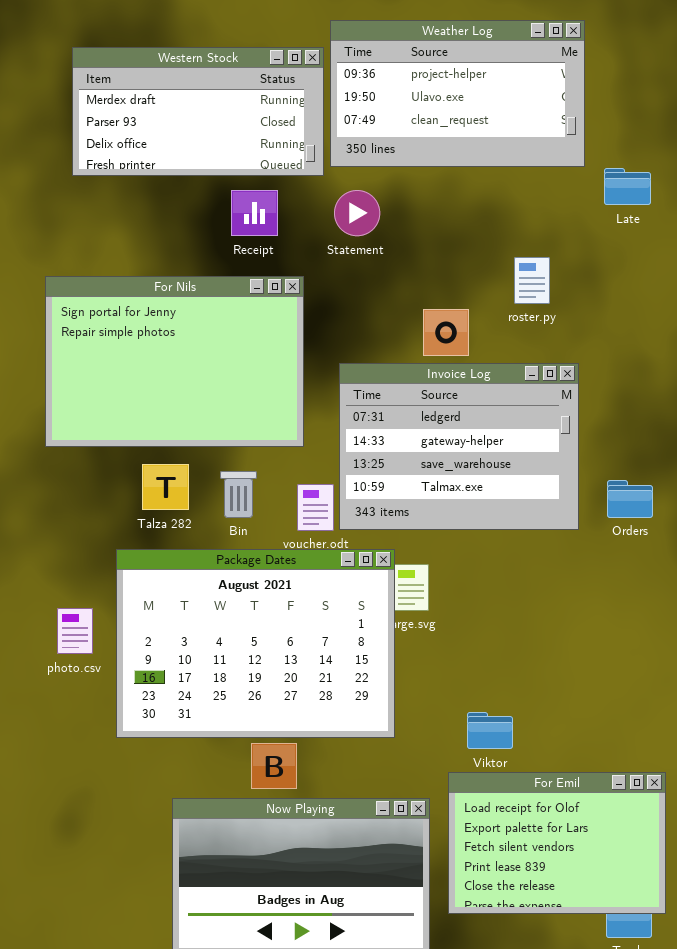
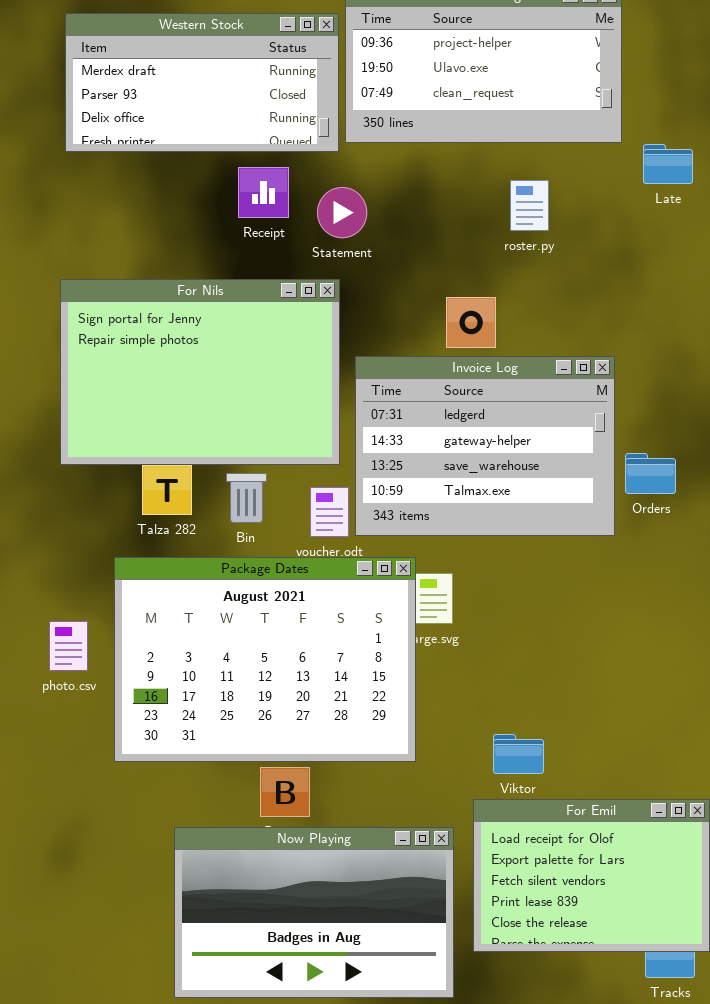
Statement: [334,190,380,236] -> [317,187,367,238], moved
roster.py: [514,257,550,304] -> [510,180,549,231], moved
For Nils: [45,276,304,447] -> [60,279,340,465], moved
Orders: [607,480,653,518] -> [625,453,676,494], moved

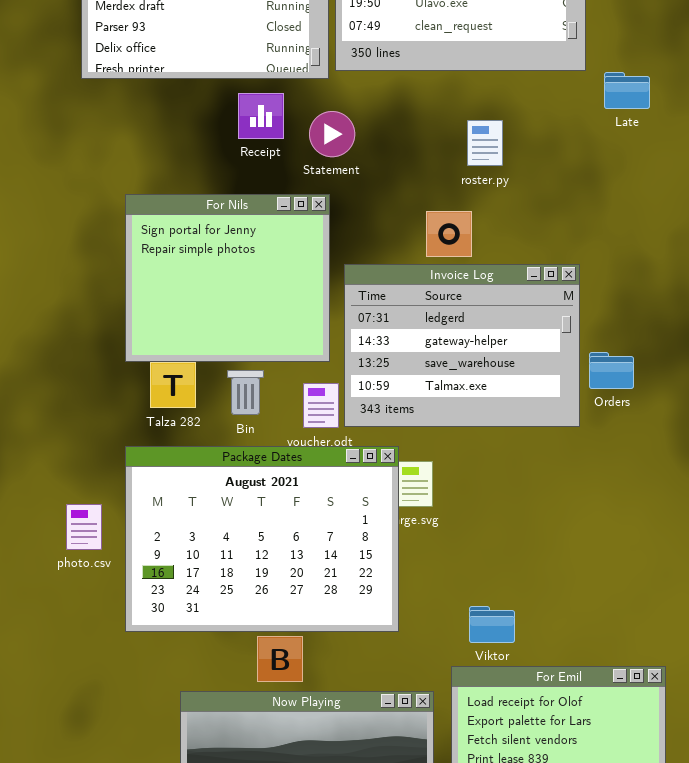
roster.py: [510,180,549,231] -> [467,120,503,166], moved
For Nils: [60,279,340,465] -> [125,194,330,362], resized

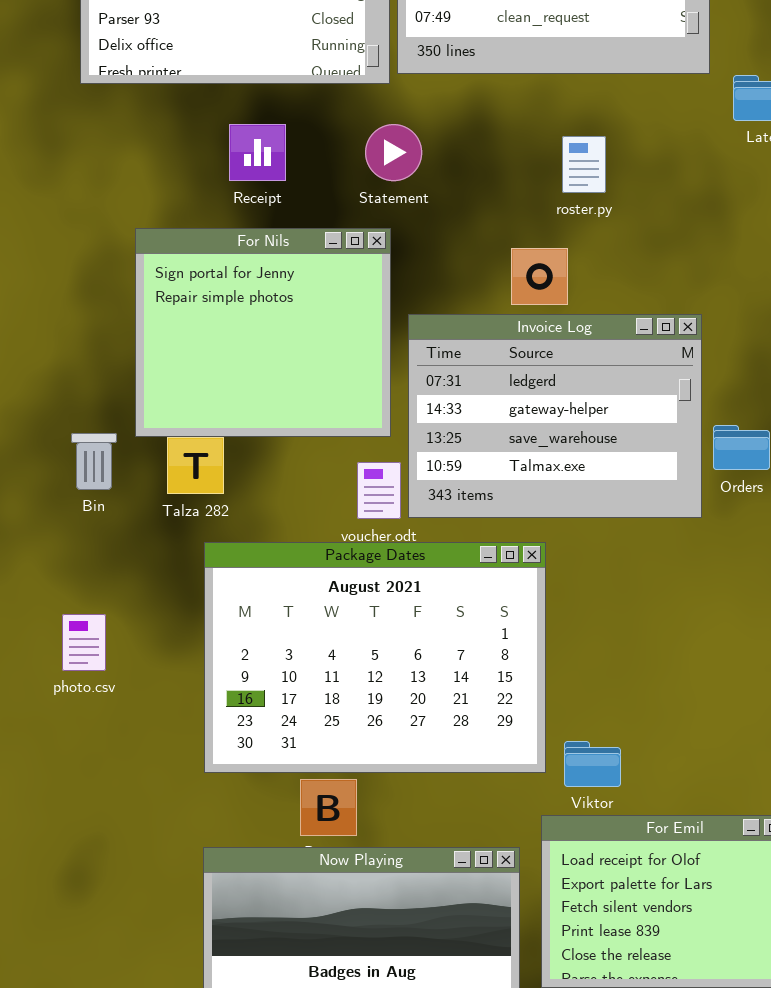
Receipt: [238,93,284,139] -> [229,124,286,181], moved
Bin: [227,370,264,415] -> [71,433,117,490], moved
Package Dates: [125,446,399,632] -> [204,542,546,773], moved

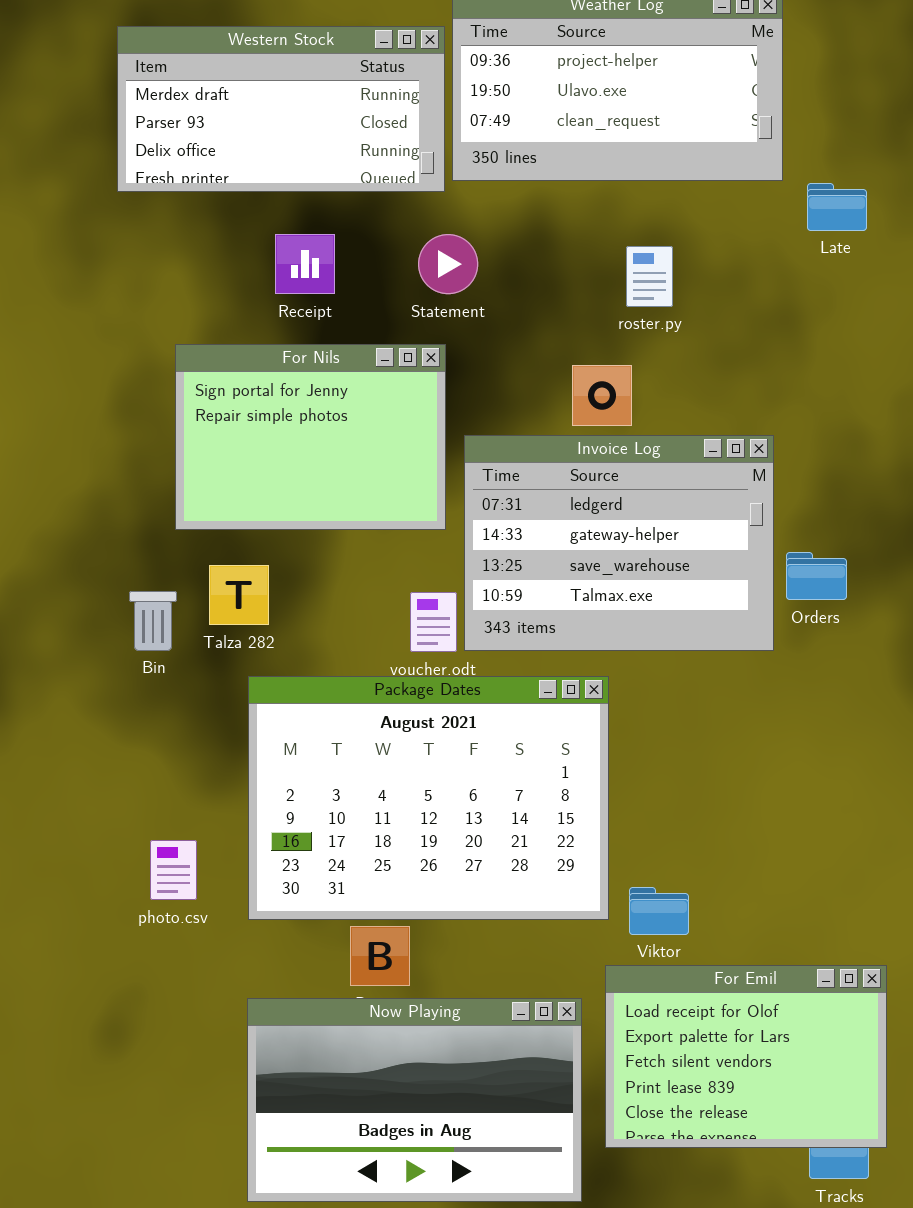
For Nils: [135,228,391,437] -> [175,344,446,530], resized
Bin: [71,433,117,490] -> [129,591,177,651], moved
photo.csv: [62,614,106,671] -> [150,840,197,900], moved

